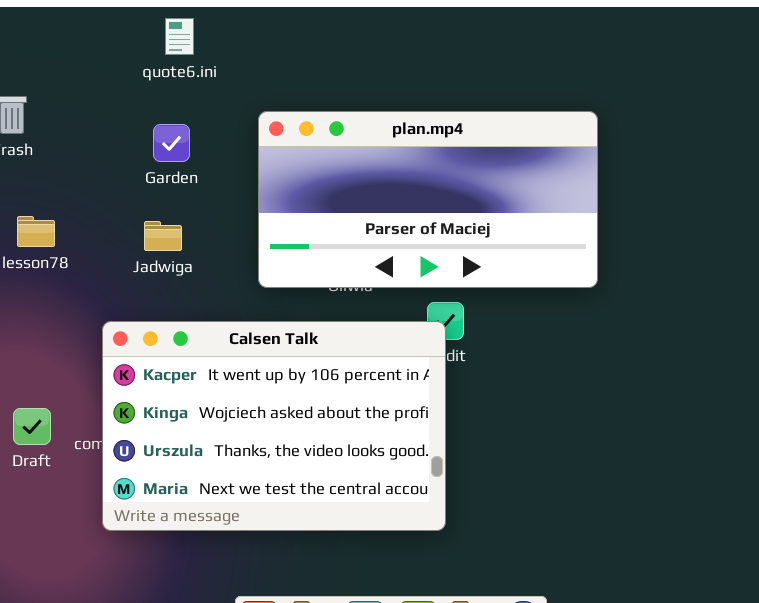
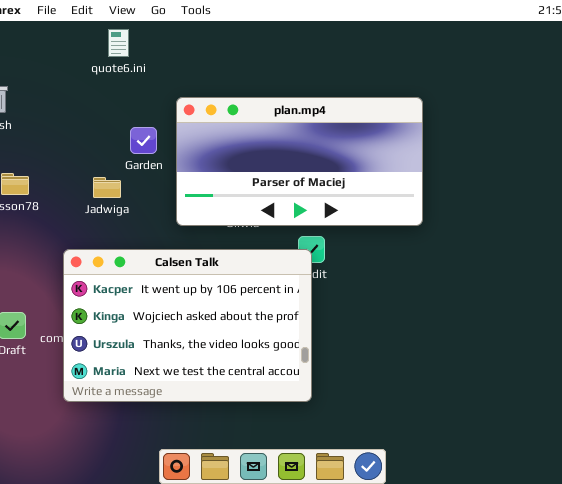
Garden: [153,124,190,162] -> [130,127,157,154], moved

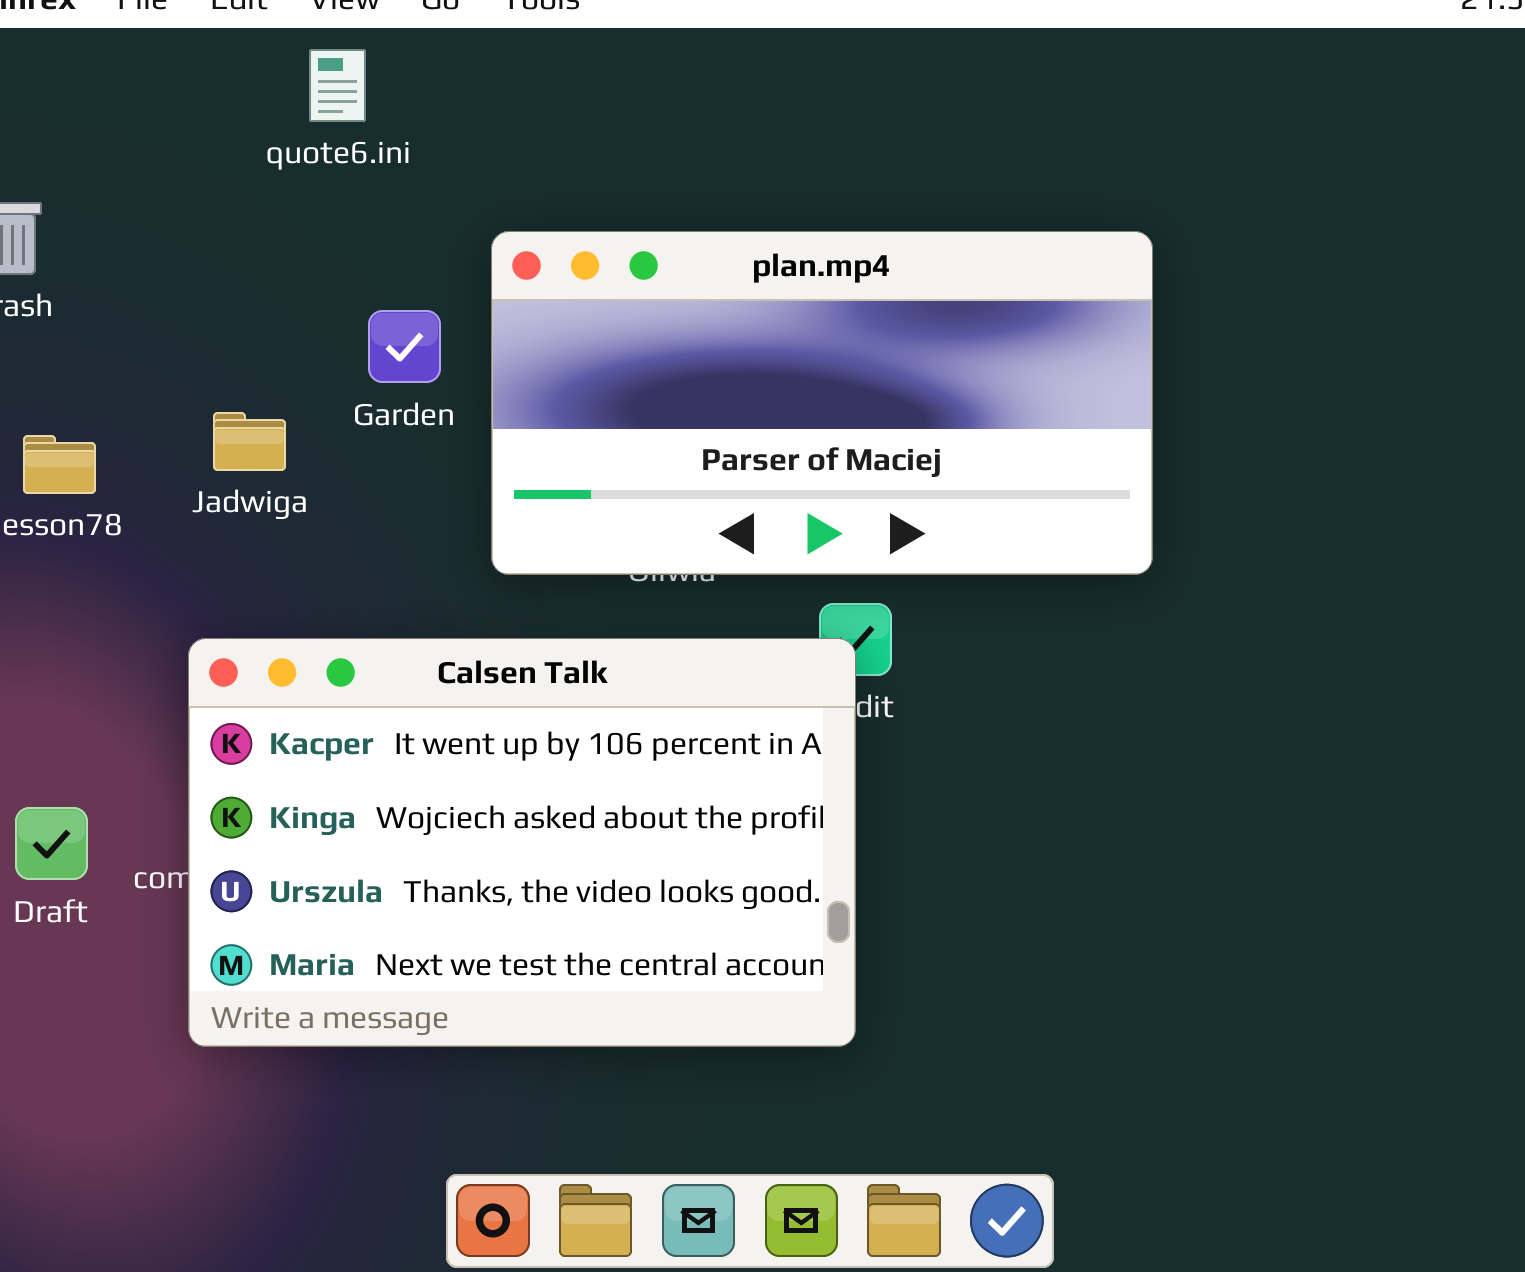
Jadwiga: [93,177,121,198] -> [213,412,286,471], moved

